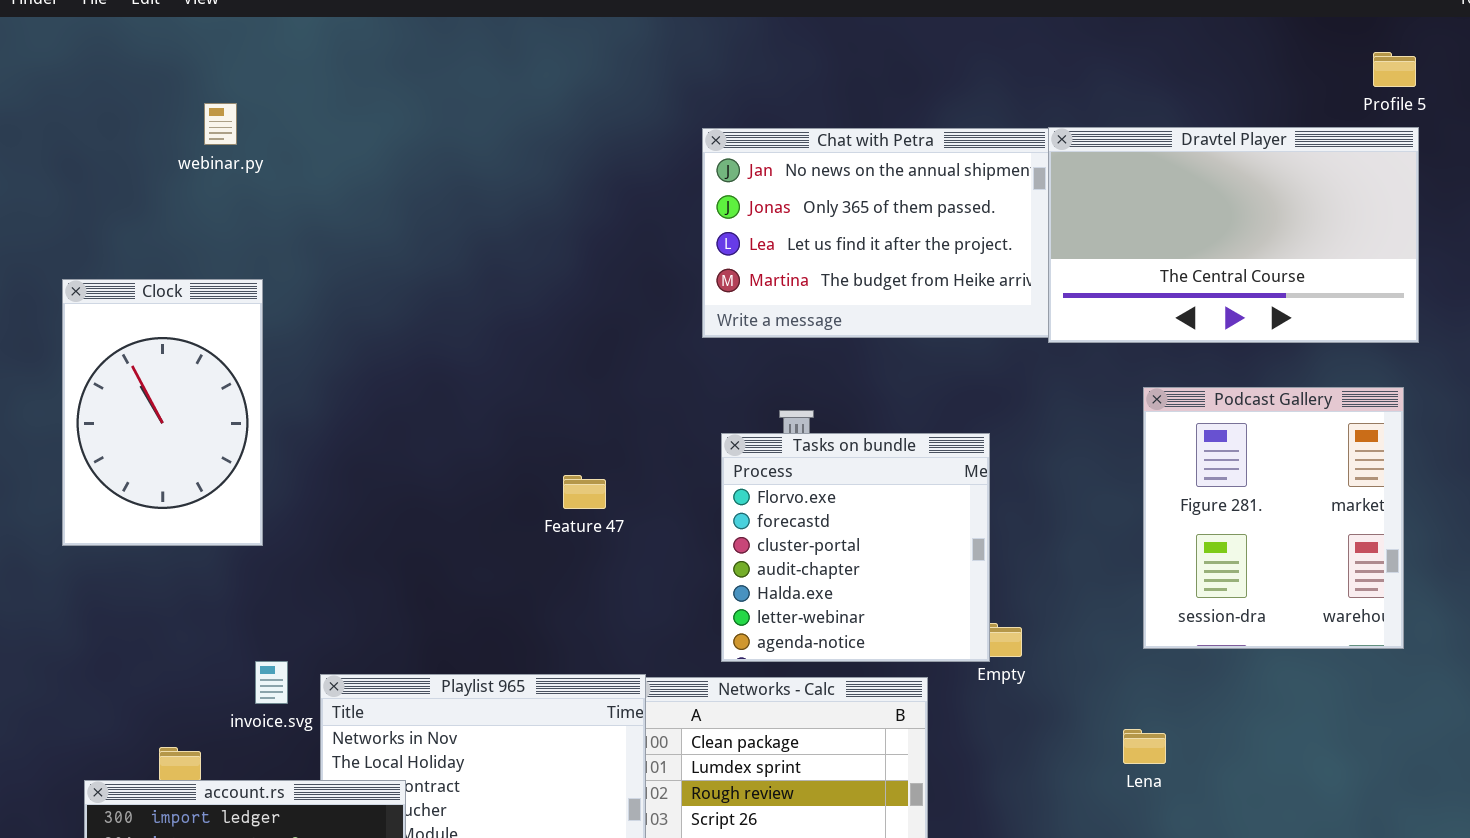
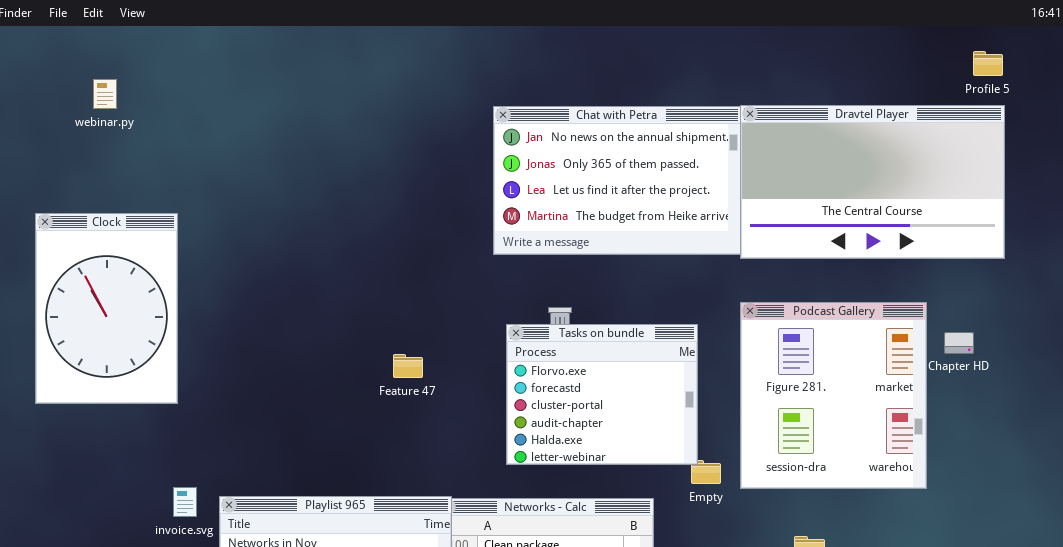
webinar.py: [204,103,237,145] -> [93,79,117,109], moved
Podcast Gallery: [1143,387,1404,649] -> [740,302,927,489], moved
Tasks on bundle: [721,433,990,662] -> [506,324,698,465], resized

